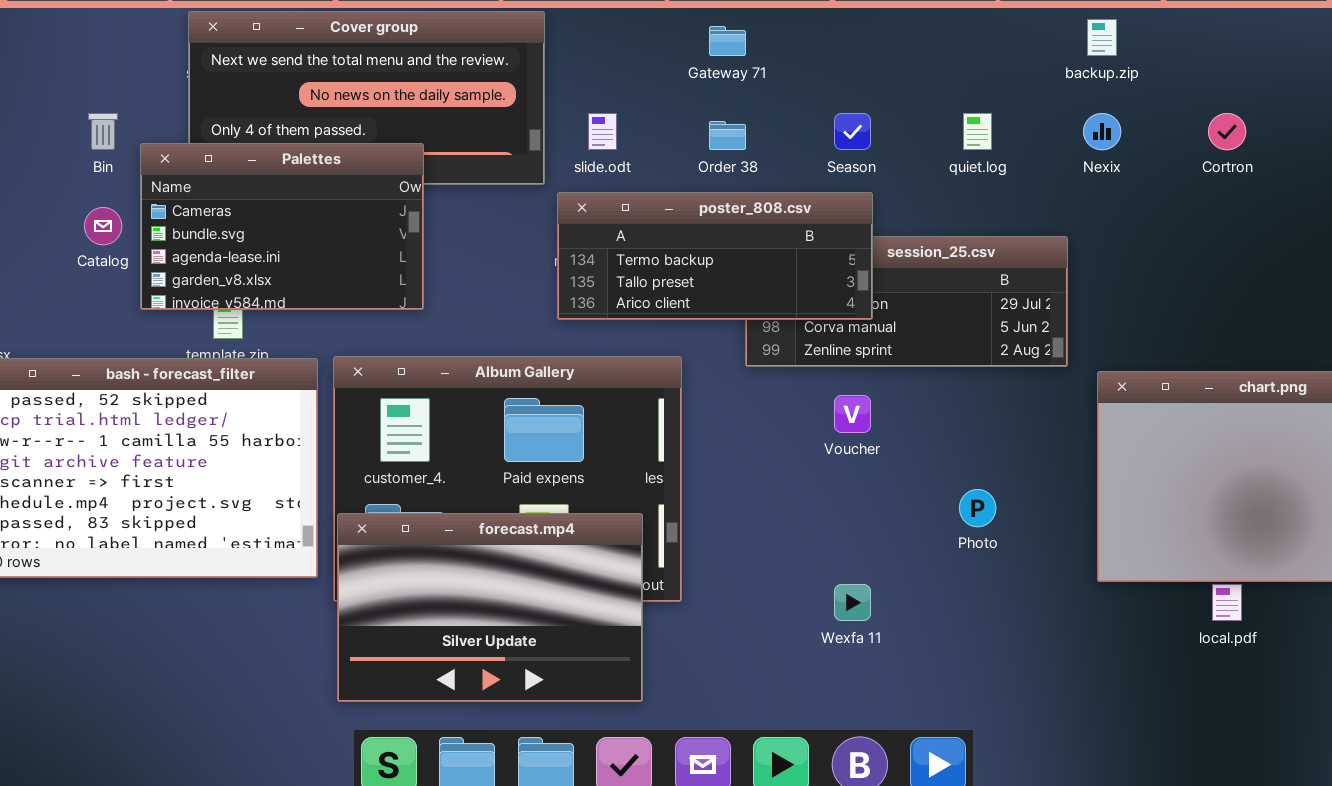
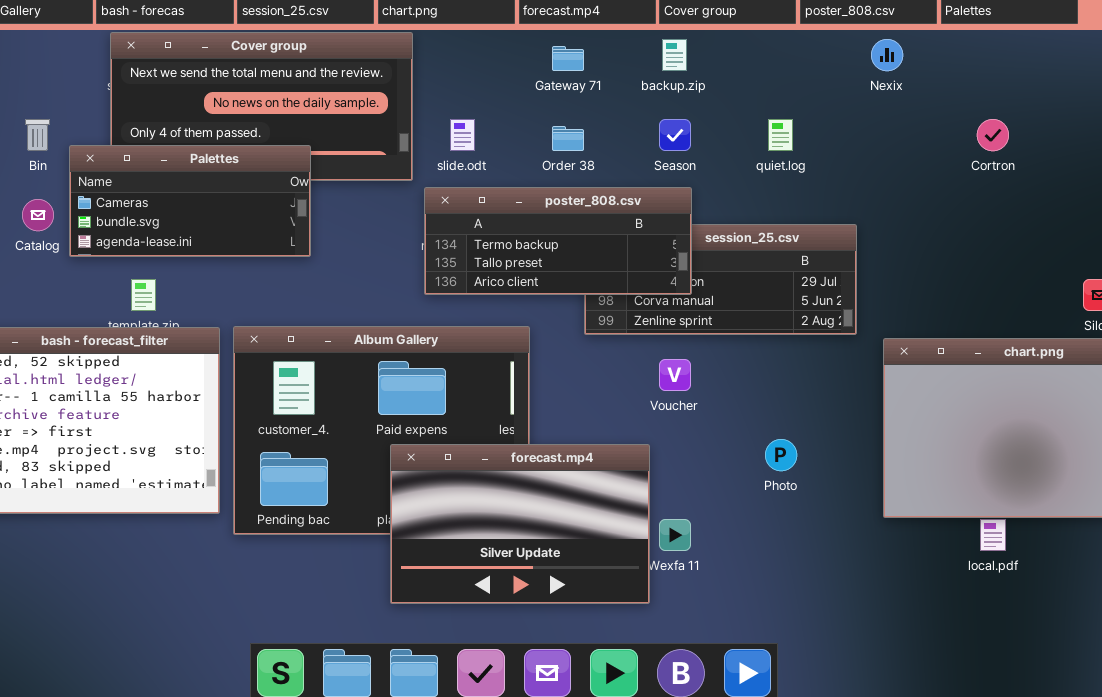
backup.zip: [1087,19,1117,56] -> [662,39,687,71], moved
Nexix: [1083,113,1121,150] -> [871,39,903,71], moved
Palettes: [140,143,424,310] -> [69,145,311,257], resized
forecast.mp4: [337,513,643,702] -> [390,444,650,604], moved

